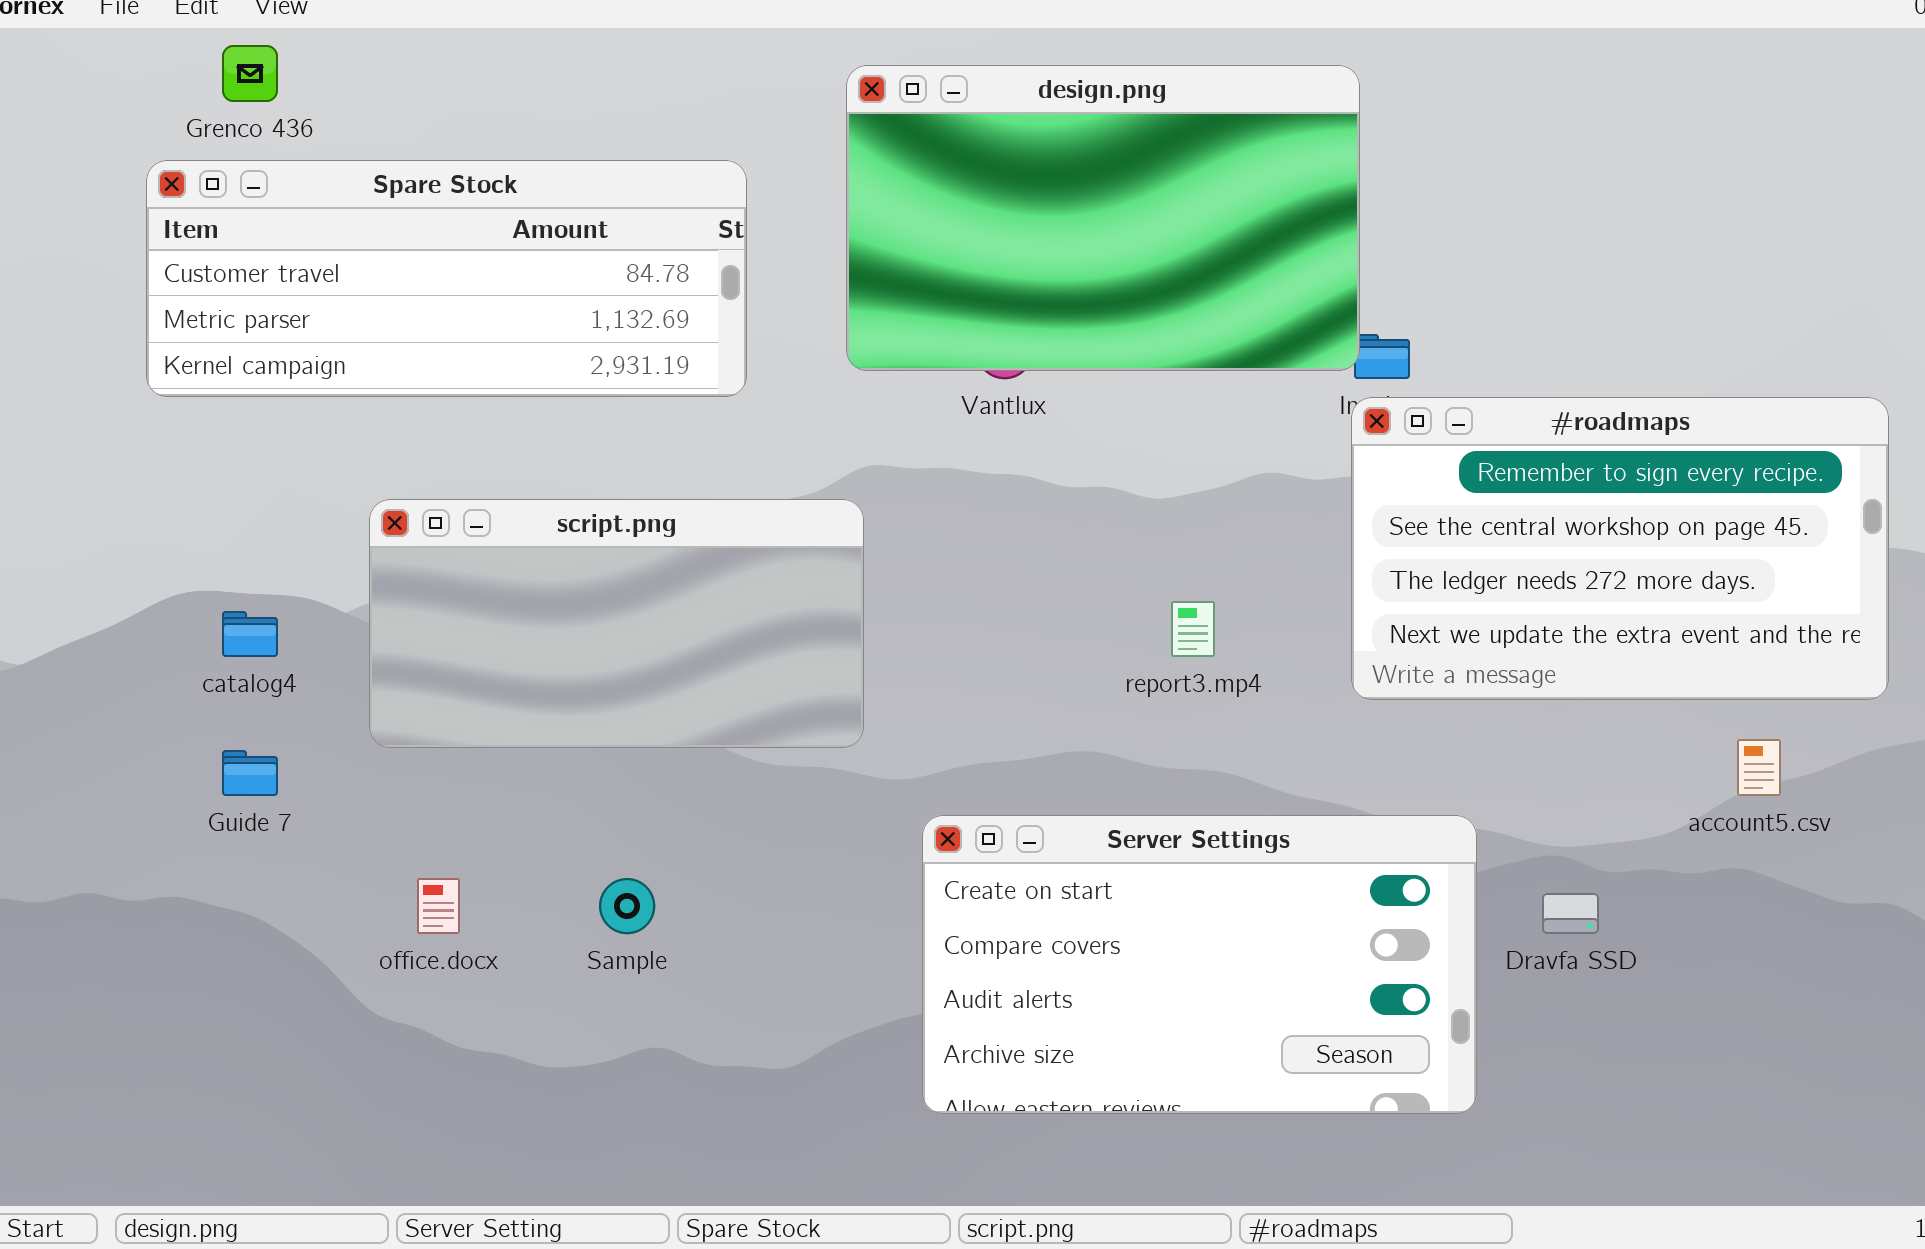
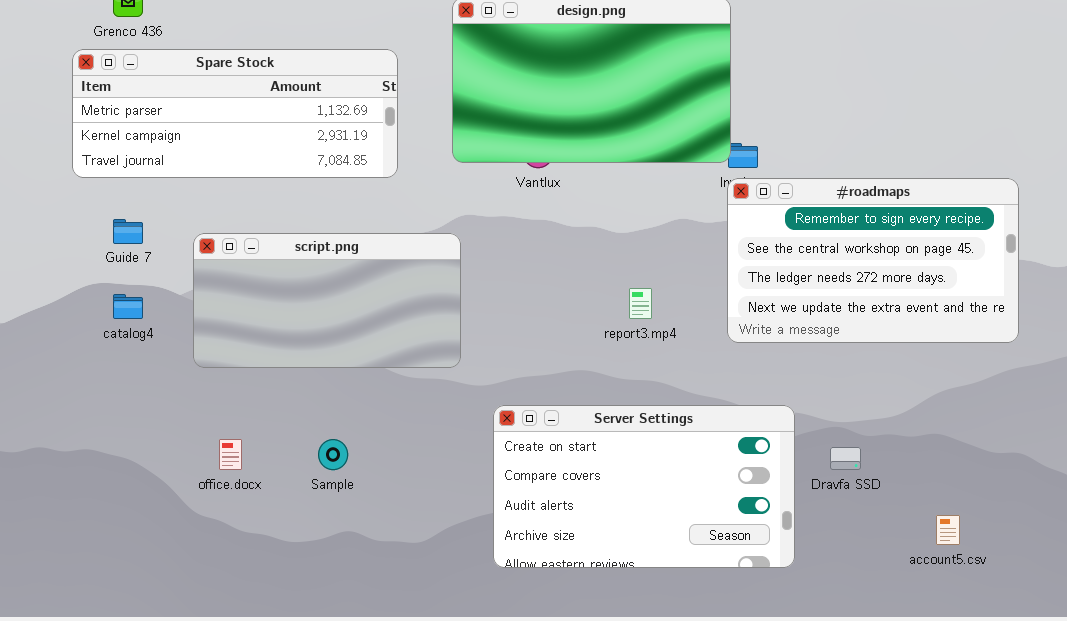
Spare Stock: [146,160,747,397] -> [72,49,398,178], scrolled down 1 row
account5.csv: [1737,739,1781,796] -> [936,515,960,545], moved
Guide 7: [222,750,278,796] -> [113,219,143,244], moved

